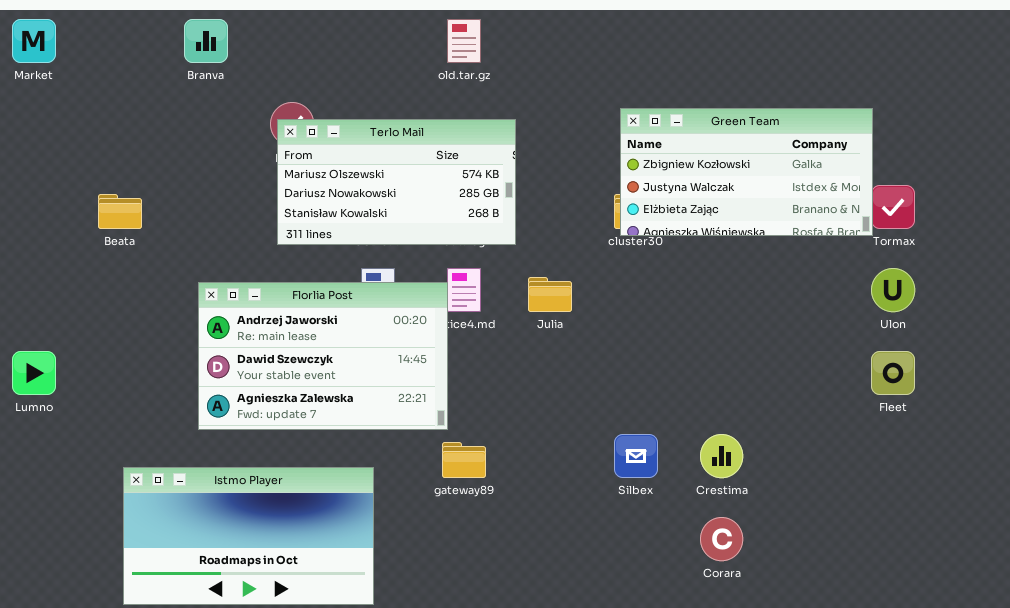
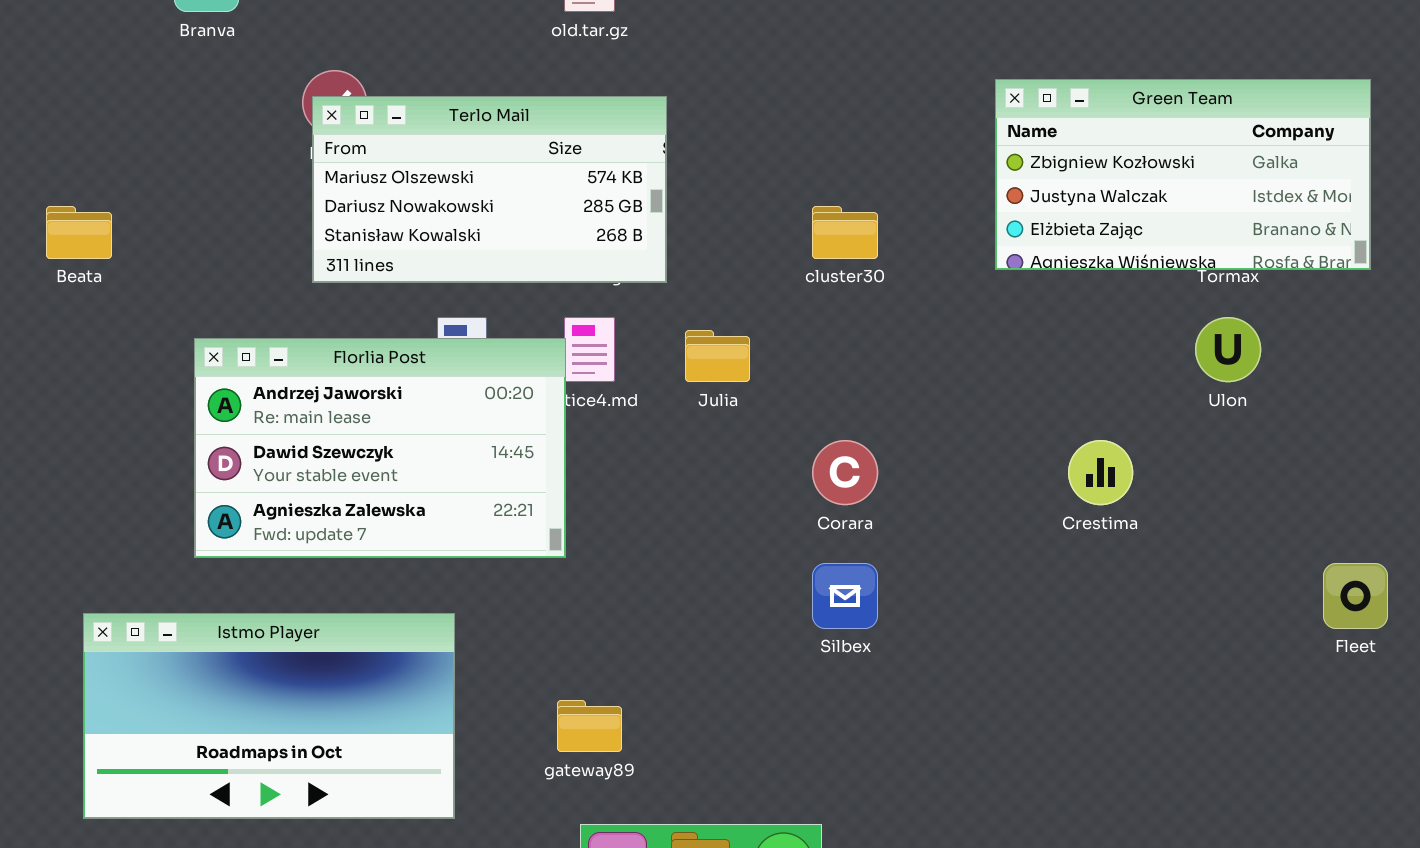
Green Team: [620,108,873,236] -> [995,79,1371,270], moved
Fleet: [871,351,915,395] -> [1323,563,1388,629], moved
Crestima: [700,434,743,478] -> [1068,440,1133,505], moved
gateway89: [442,442,486,478] -> [557,700,622,752], moved
Corara: [700,517,743,561] -> [812,440,878,505], moved

